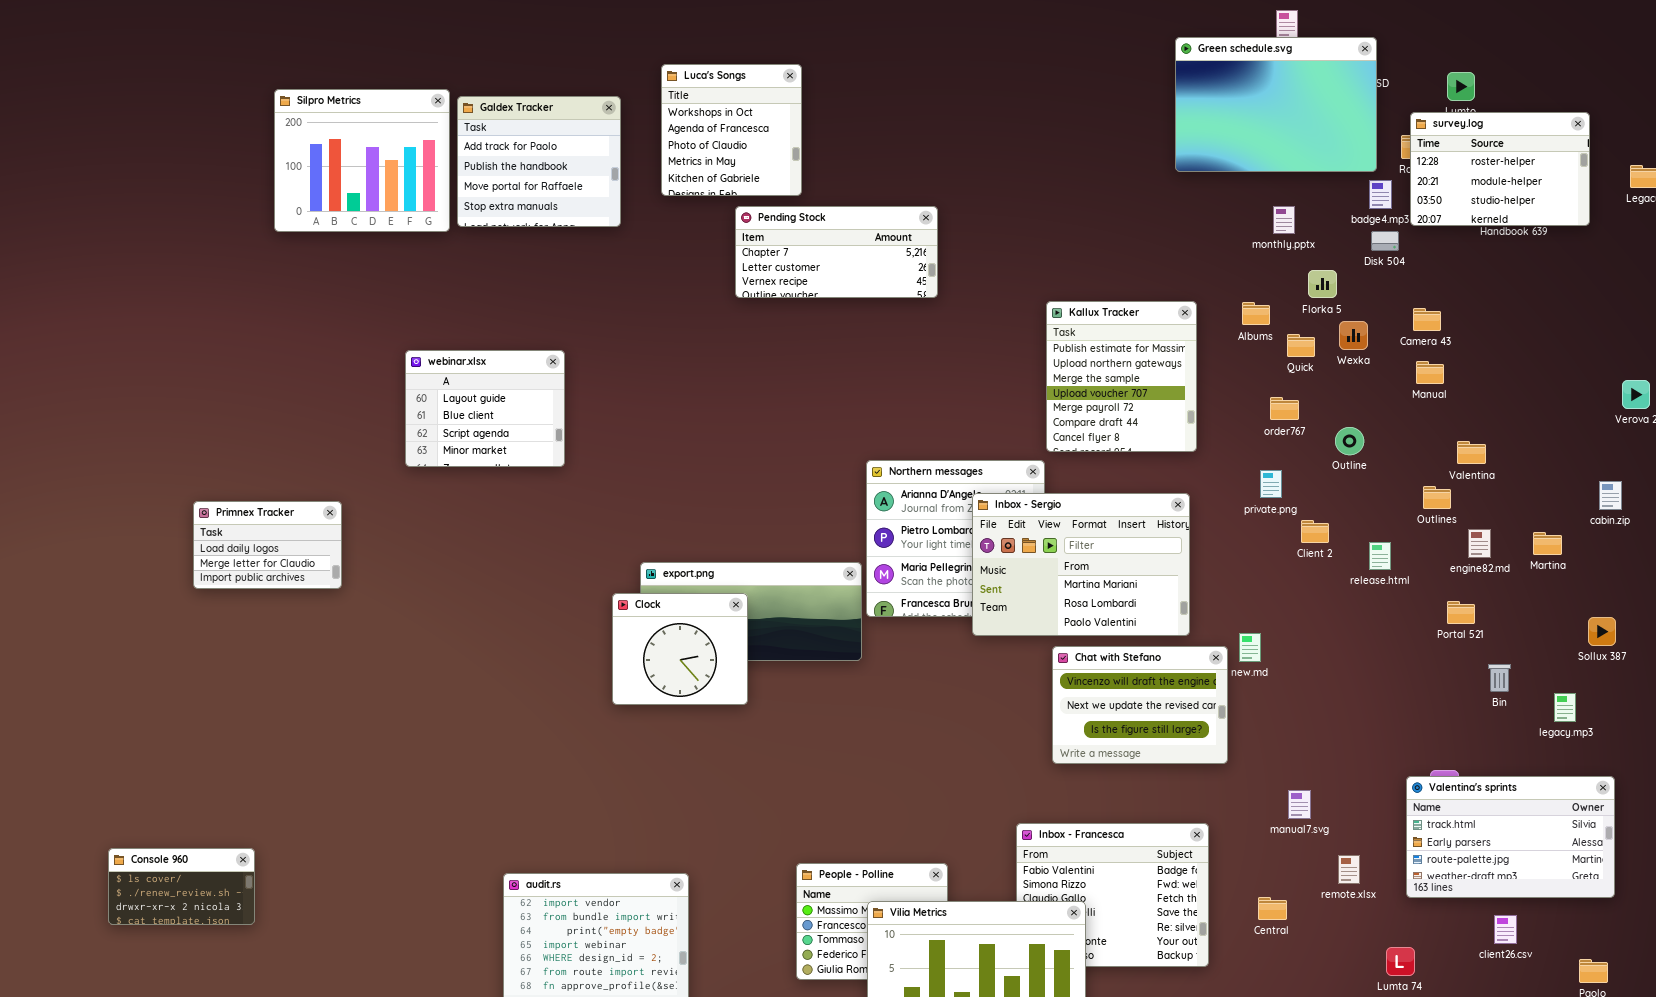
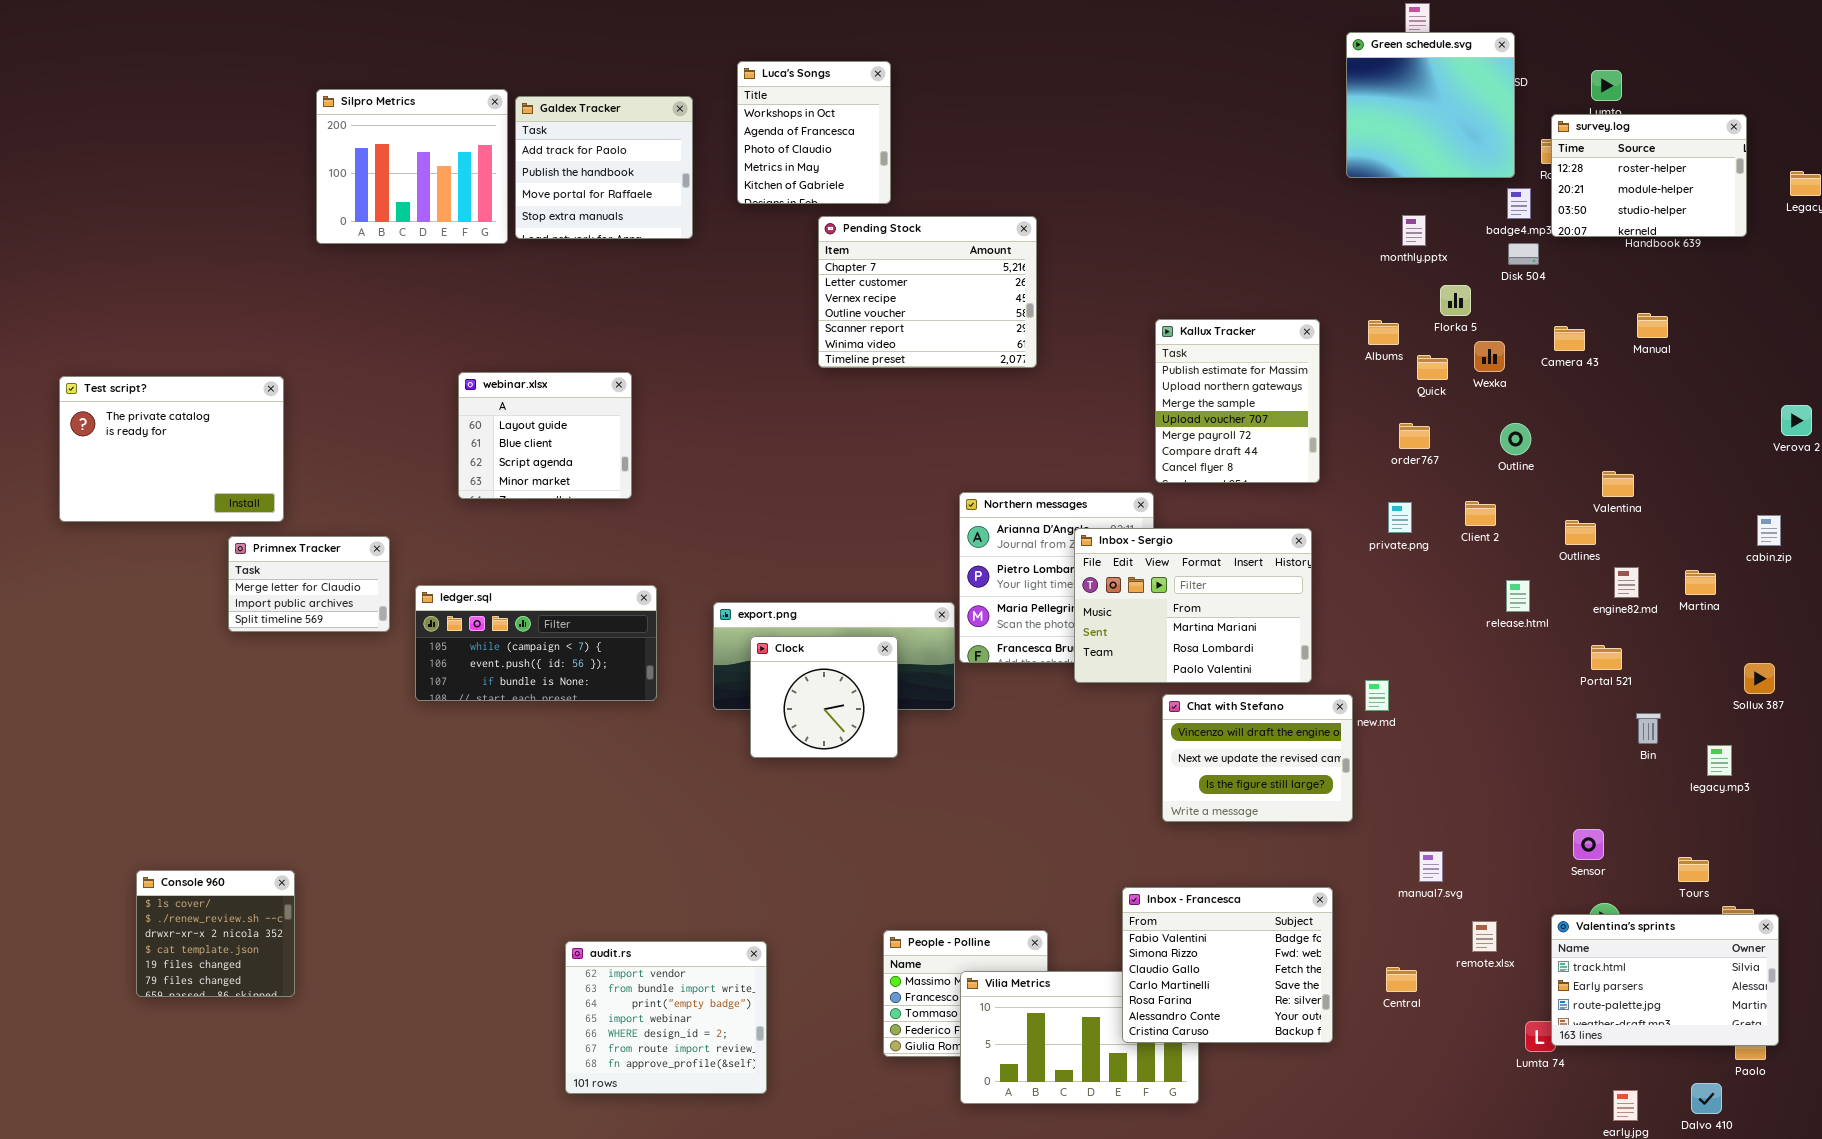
Green schedule.svg: [1175,37,1377,172] -> [1346,32,1515,178], resized
Pending Stock: [735,206,938,298] -> [818,216,1037,368], resized
Test script?: none -> [59,376,284,522], opened
Manual: [1416,361,1444,384] -> [1637,313,1668,338], moved
Outline: [1335,427,1364,455] -> [1500,423,1531,455], moved
Primnex Tracker: [193,501,342,589] -> [228,536,390,632], scrolled down 1 row
Client 2: [1301,520,1329,543] -> [1465,501,1496,526], moved
ledger.sql: none -> [415,585,657,701], opened
Clock: [612,593,748,705] -> [750,636,898,758], moved
Valentina's sprints: [1406,776,1615,898] -> [1551,914,1779,1046], moved
Inbox - Francesca: [1016,823,1209,967] -> [1122,887,1333,1043], raised
Console 960: [108,848,255,925] -> [136,870,295,997], resized

